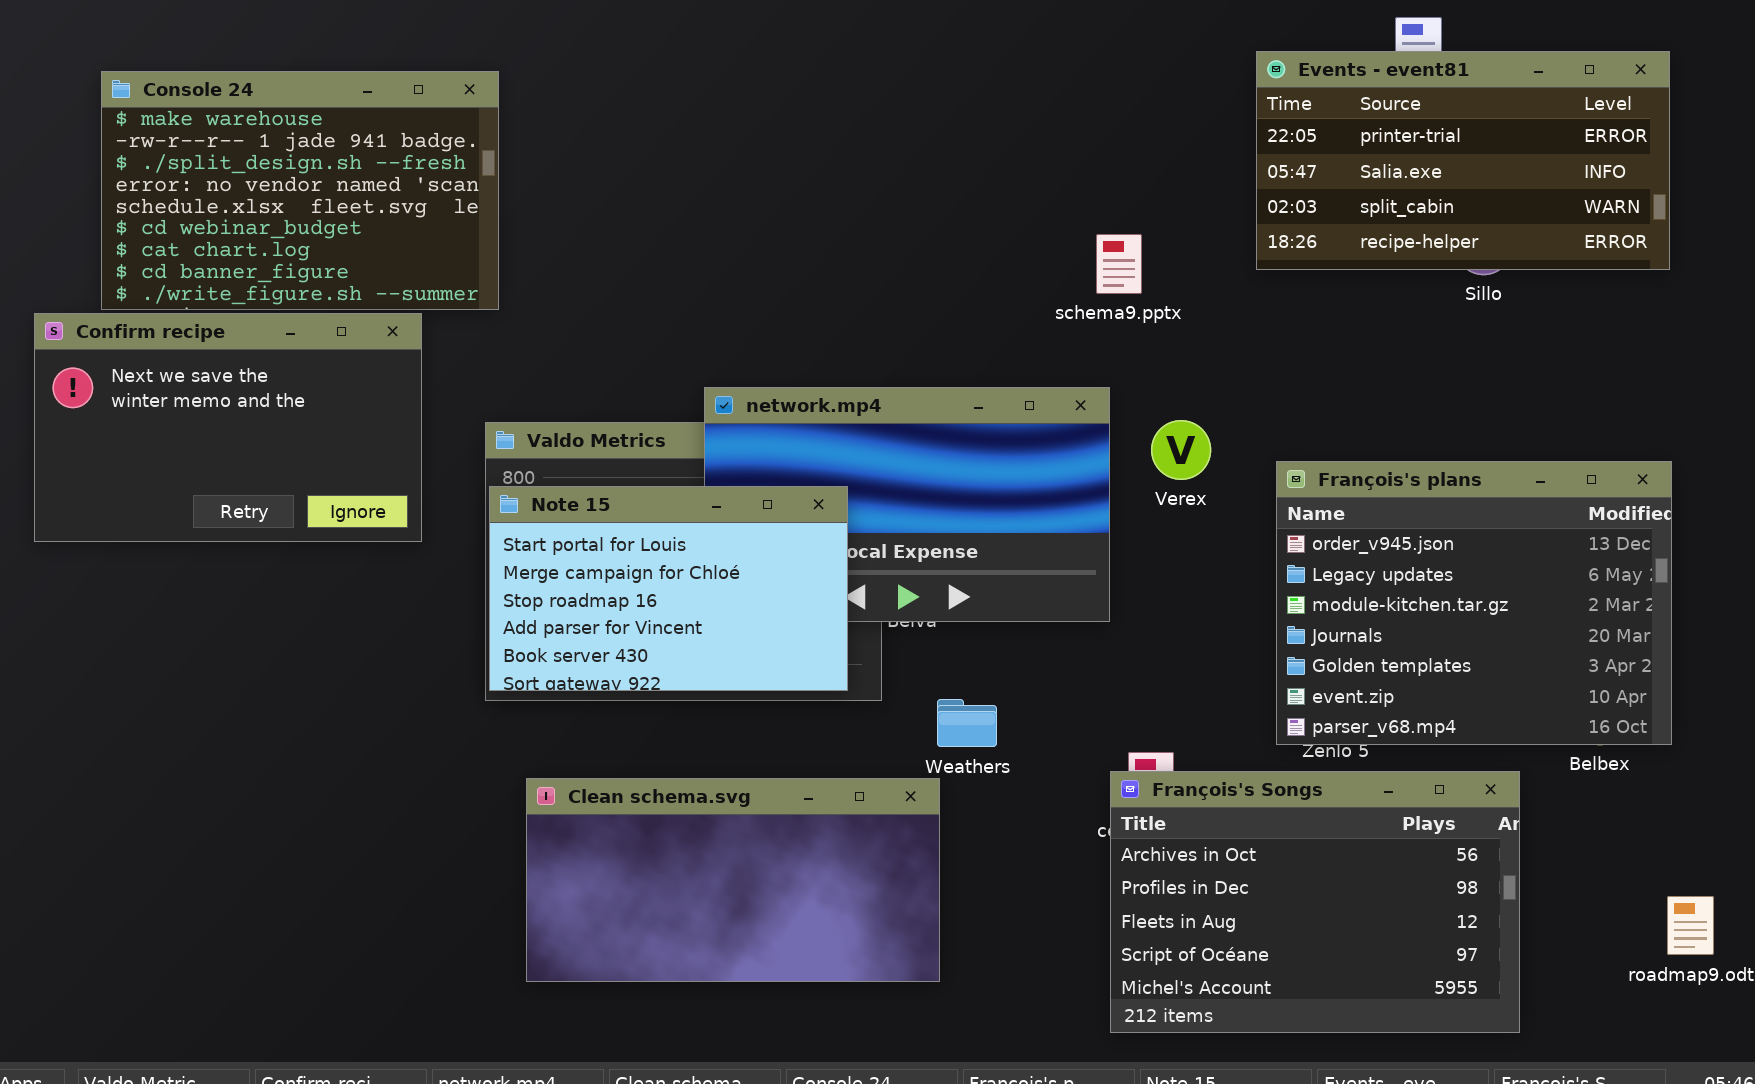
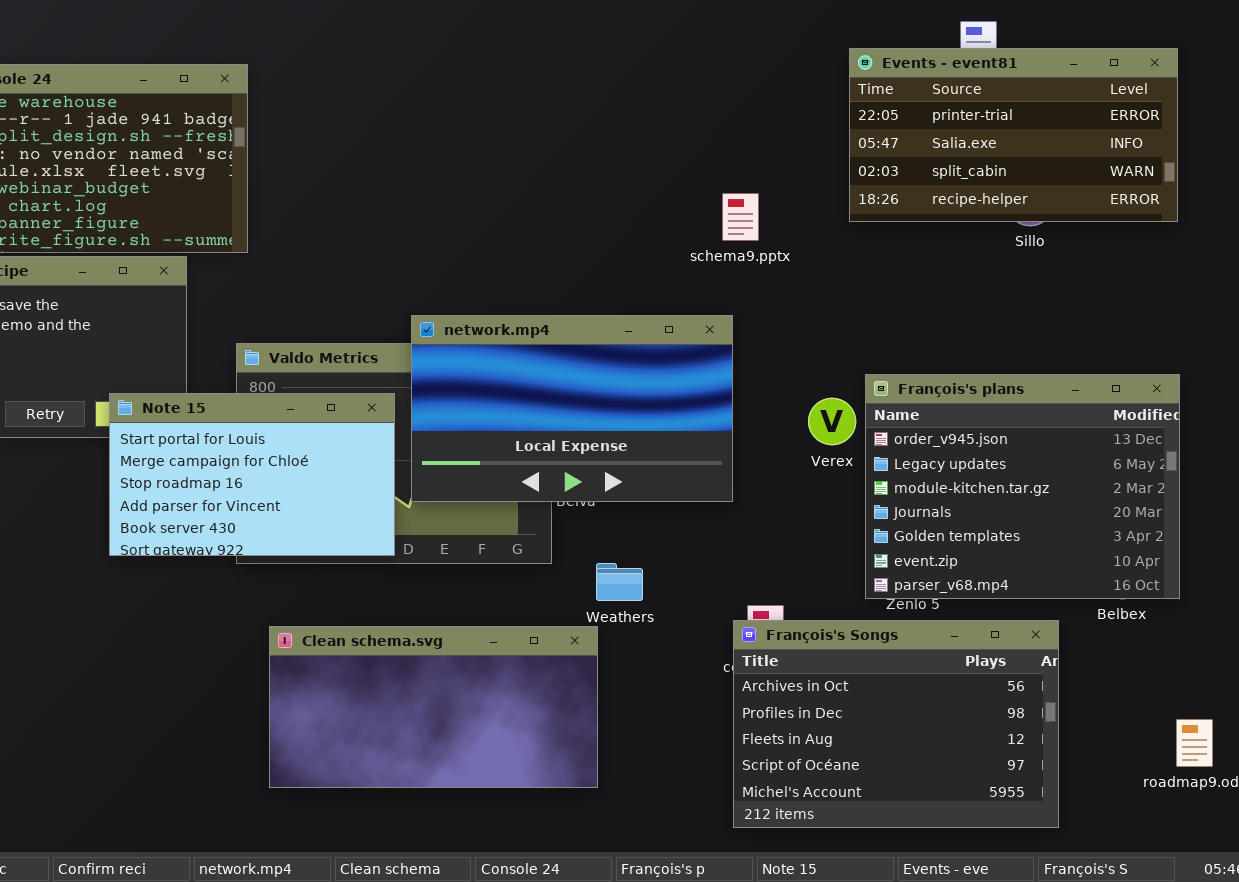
Verex: [1151,420,1211,480] -> [808,398,856,445], moved
Note 15: [489,486,848,691] -> [109,393,395,556], moved

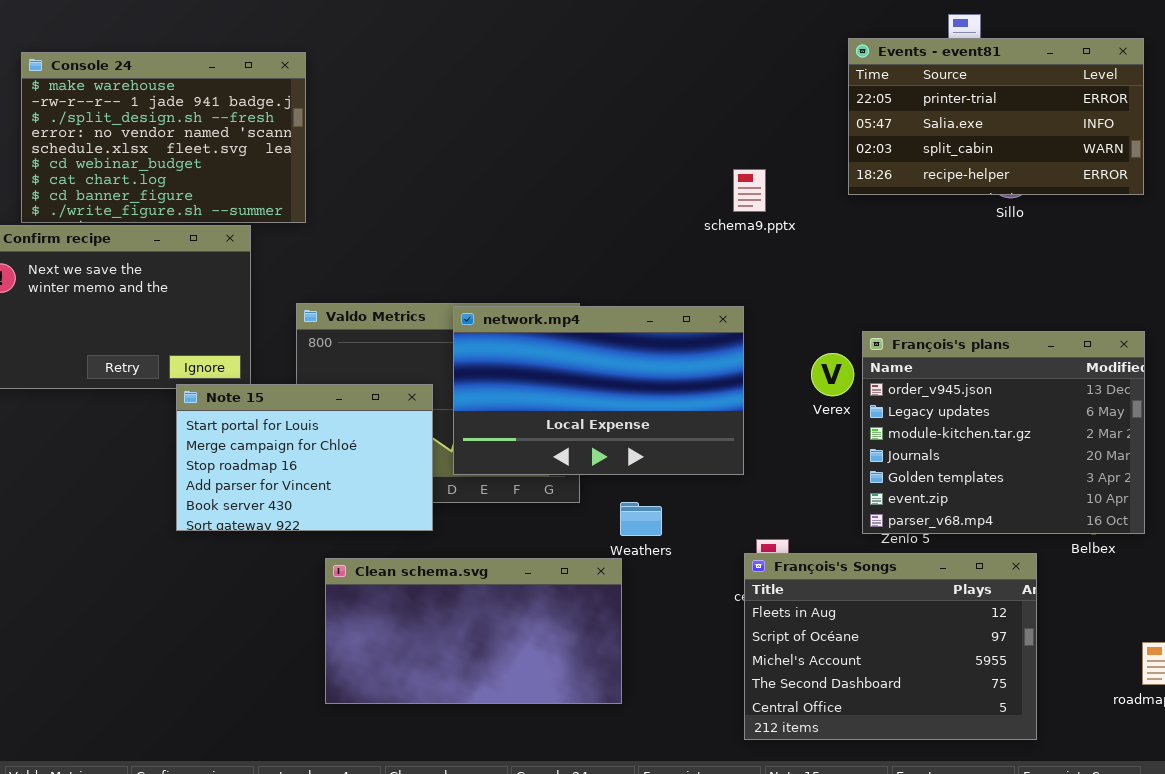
network.mp4: [411,315,733,502] -> [453,306,744,475], moved
Note 15: [109,393,395,556] -> [176,384,433,531], moved
François's Songs: [733,620,1059,828] -> [744,553,1037,740], scrolled down 2 rows

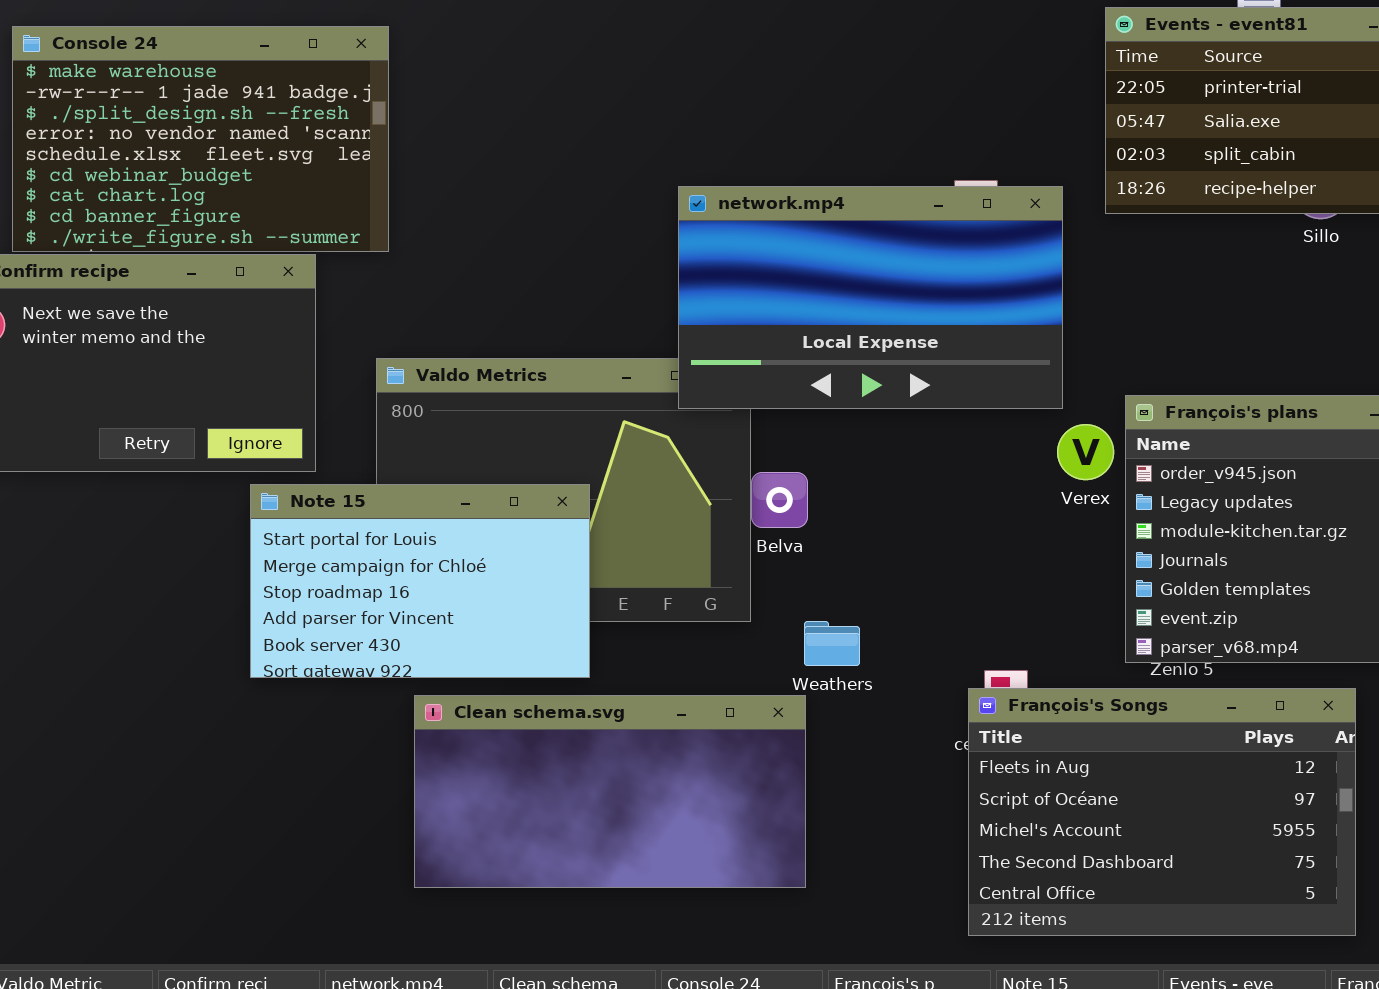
network.mp4: [453,306,744,475] -> [678,186,1063,409], moved
Note 15: [176,384,433,531] -> [250,484,590,678], moved

